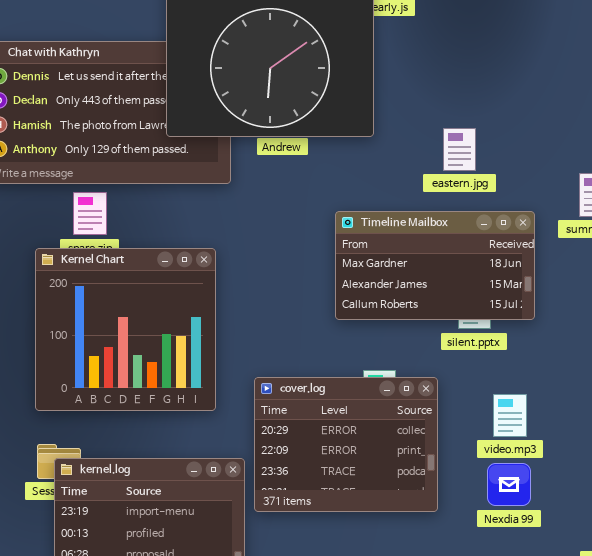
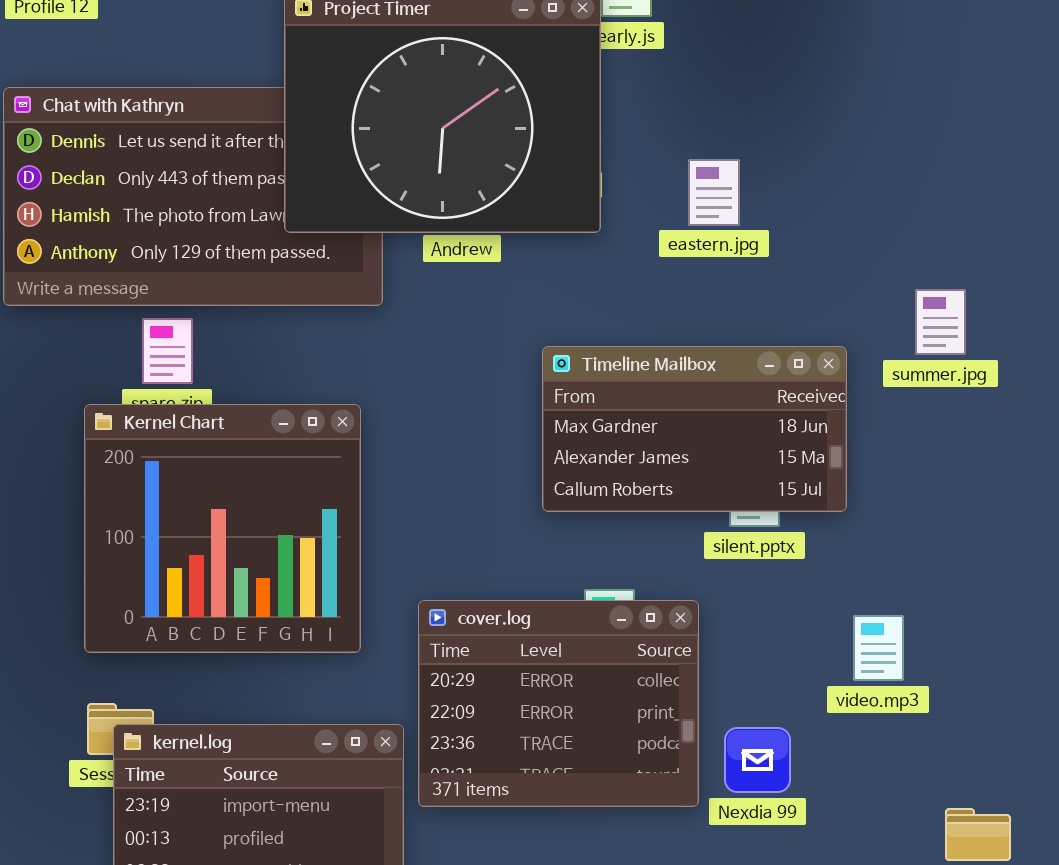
eastern.jpg: [443,128,476,171] -> [688,159,740,226], moved
video.mp3: [493,394,527,437] -> [853,615,904,681], moved
Nexdia 99: [487,463,531,506] -> [724,727,791,793], moved

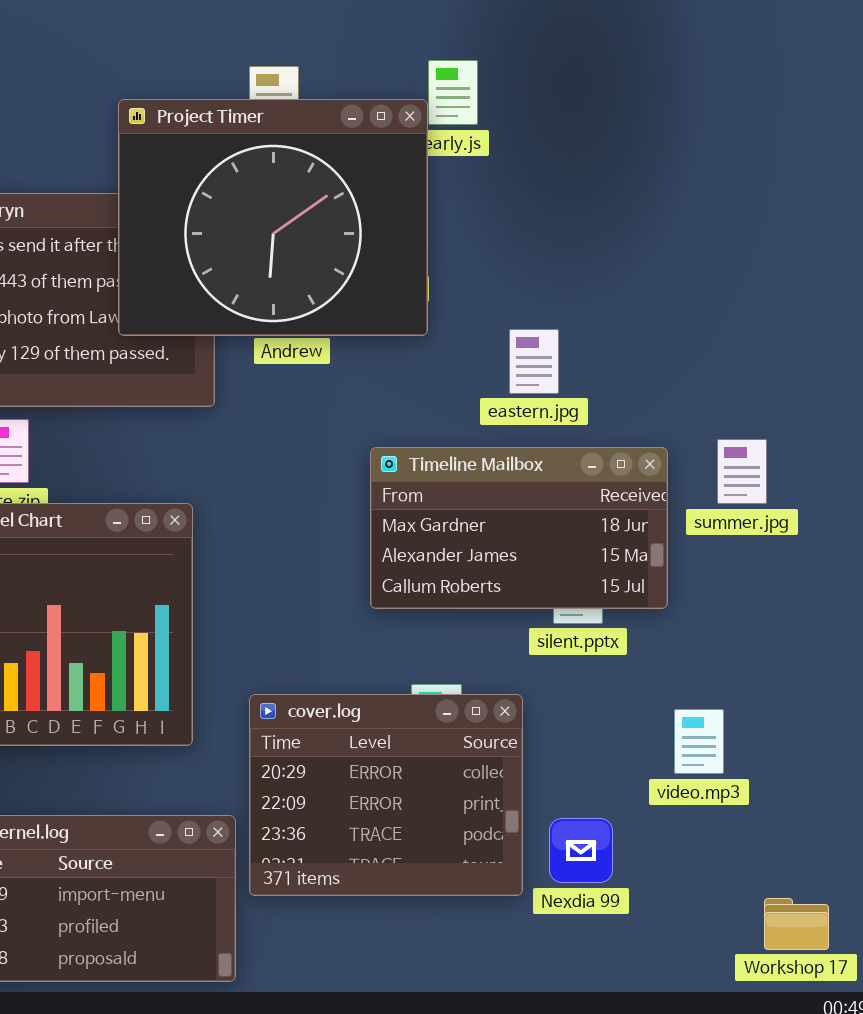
eastern.jpg: [688,159,740,226] -> [509,329,559,394], moved
summer.jpg: [915,289,966,355] -> [717,439,767,504], moved

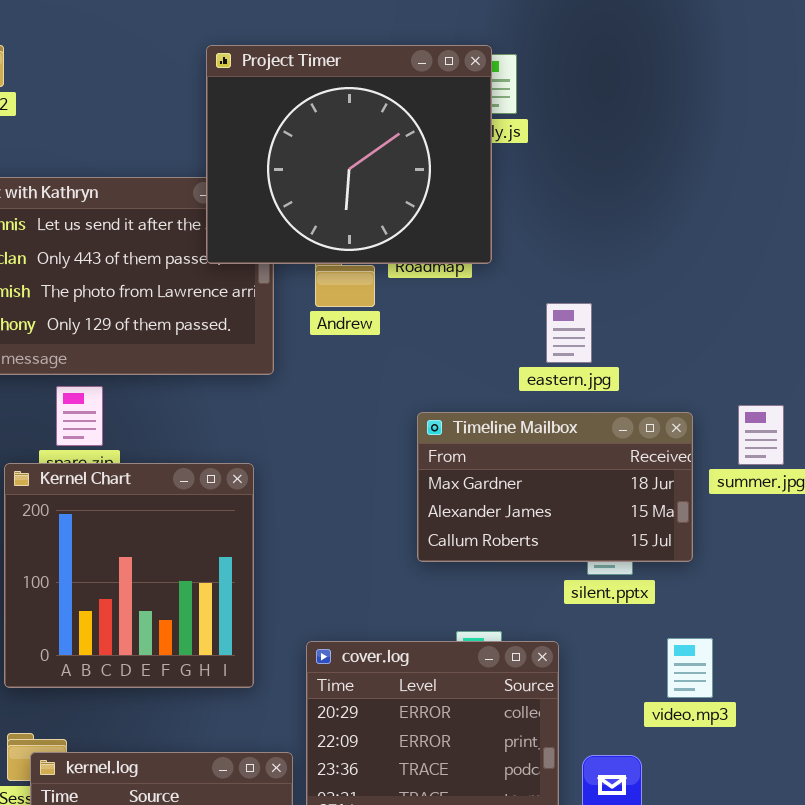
Project Timer: [118,99,428,336] -> [206,45,492,264], moved
video.mp3: [674,709,724,774] -> [667,638,713,698], moved

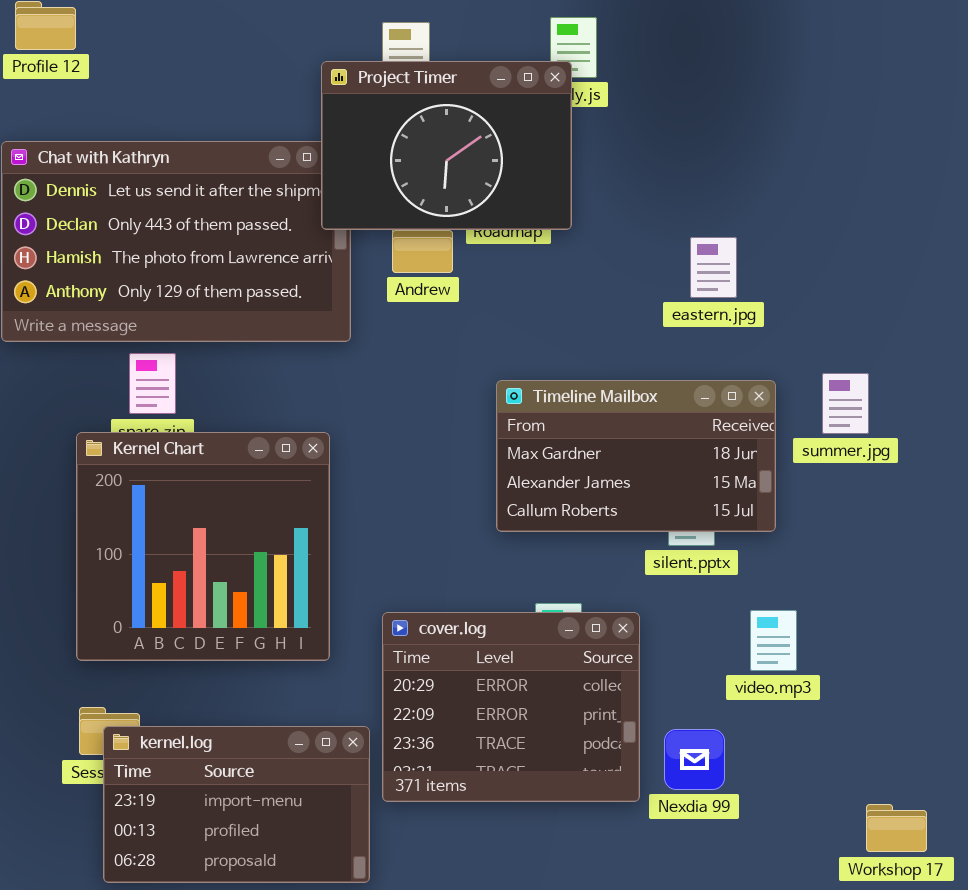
Project Timer: [206,45,492,264] -> [321,61,572,230], resized
eastern.jpg: [546,303,592,363] -> [690,237,737,298], moved

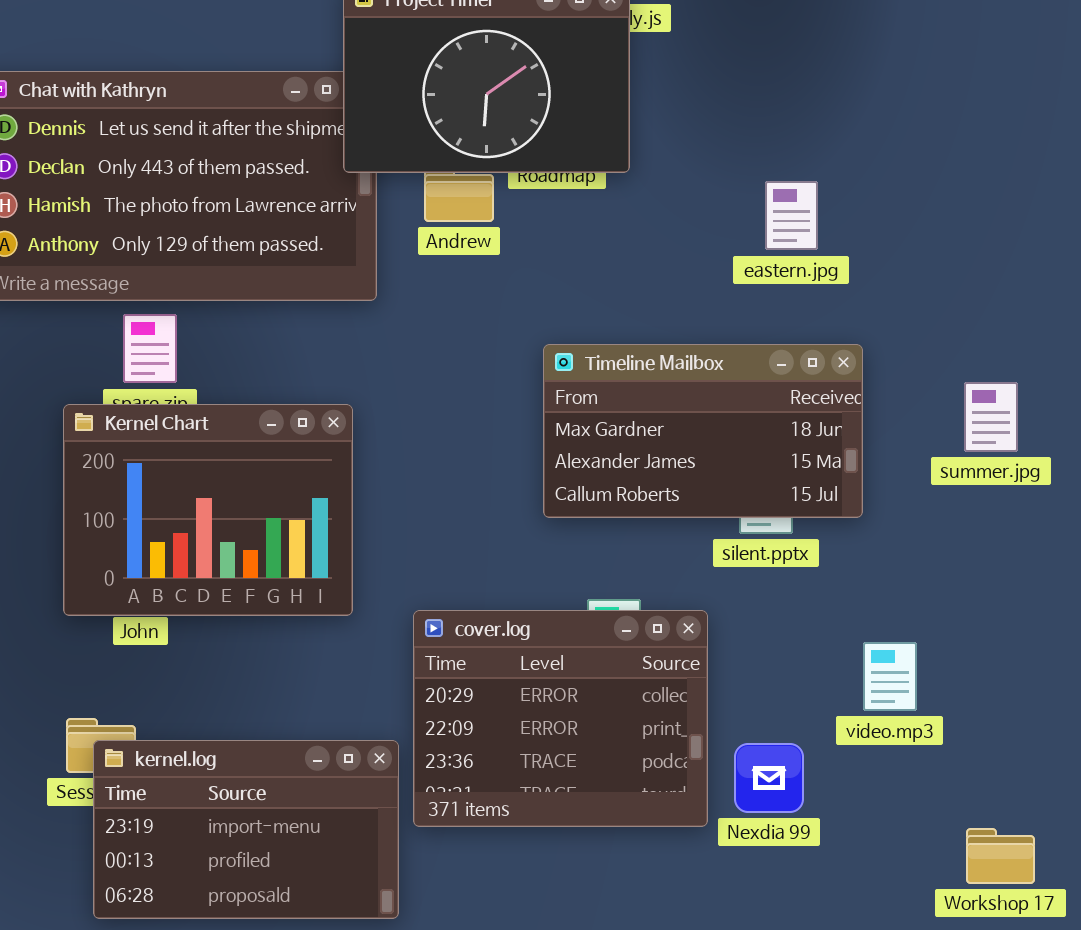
summer.jpg: [822,373,869,434] -> [964,382,1018,452], moved
Kernel Chart: [76,432,330,661] -> [63,404,353,616], resized
video.mp3: [750,610,797,671] -> [863,642,917,711], moved

